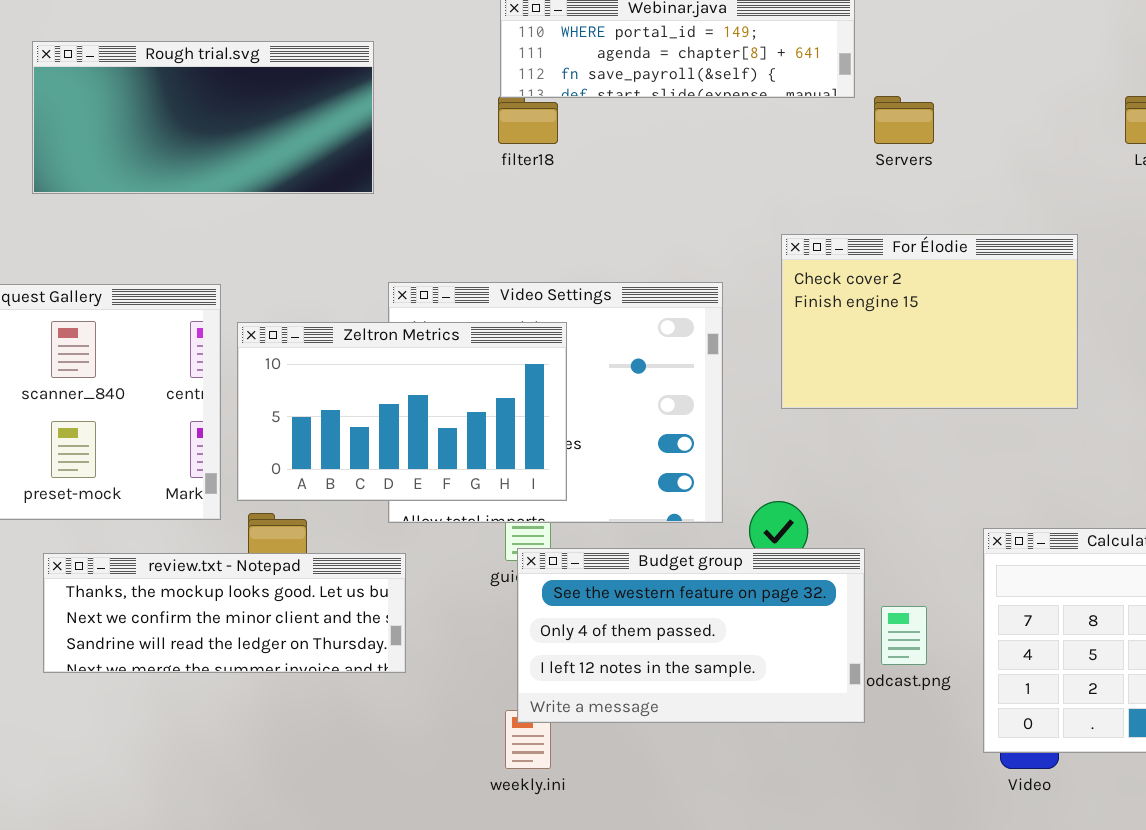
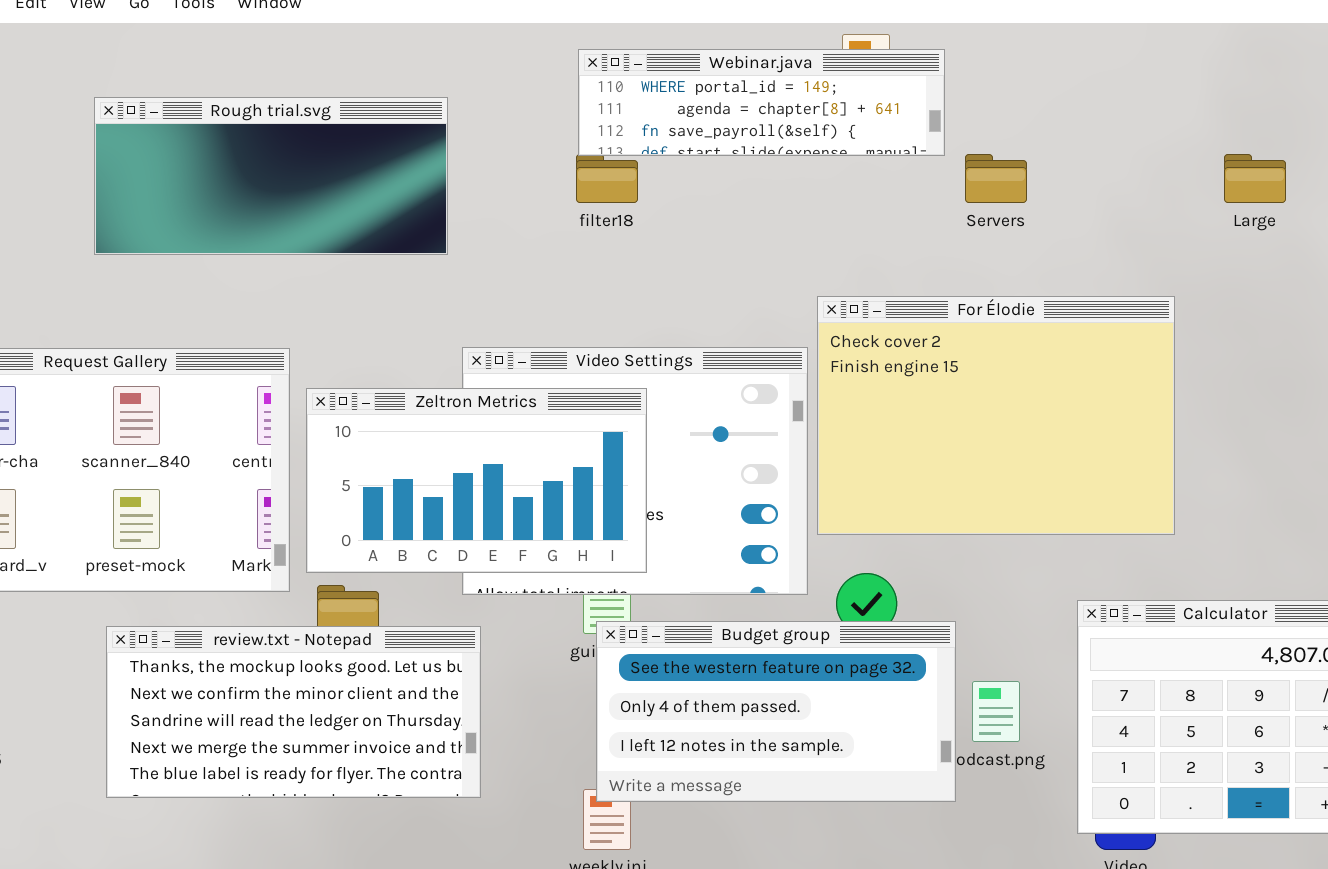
For Élodie: [781,234,1078,409] -> [817,296,1175,535], resized
review.txt - Notepad: [43,553,406,673] -> [106,626,481,798], resized

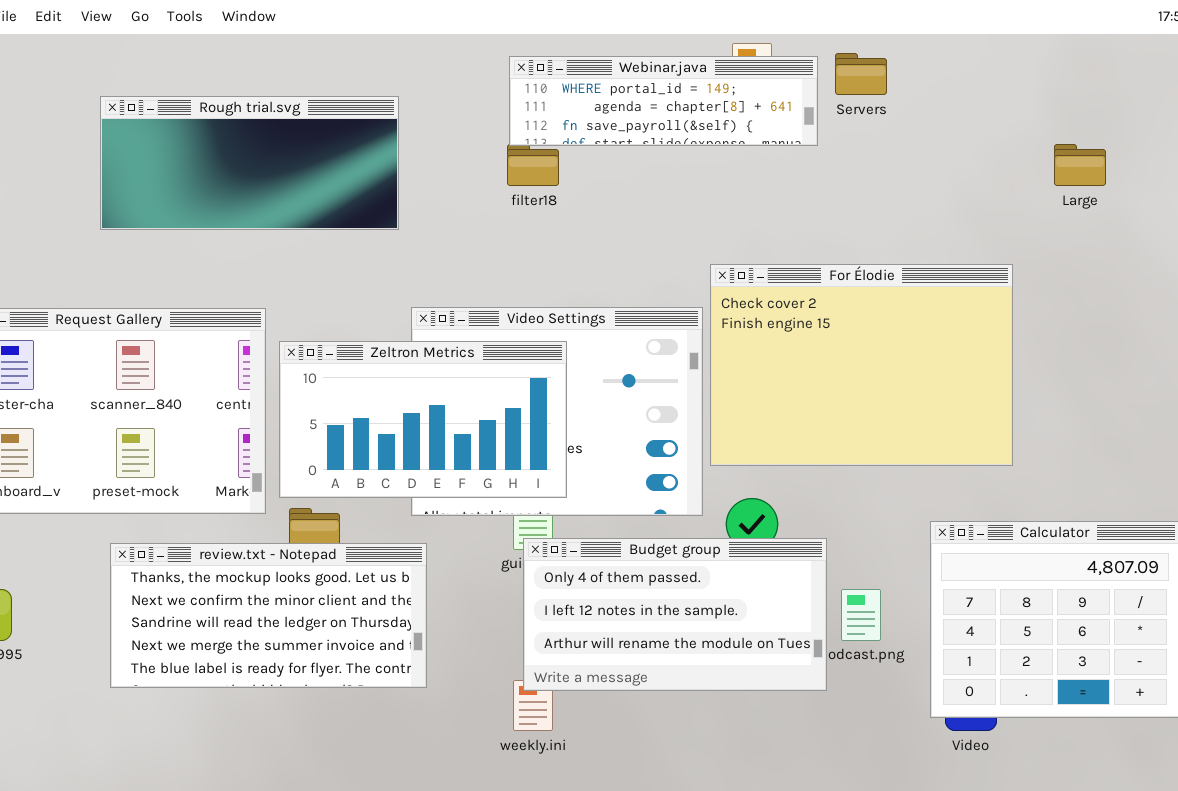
Servers: [965,154,1027,203] -> [835,53,887,95], moved
Budget group: [596,621,956,802] -> [523,538,827,691], scrolled down 1 row

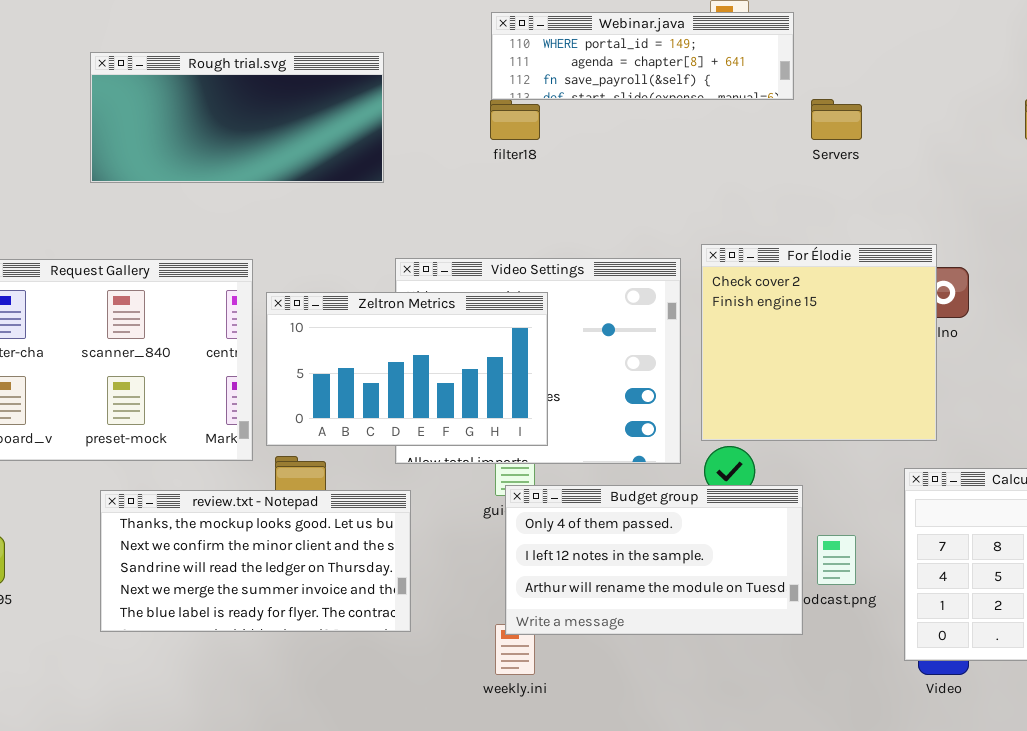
Servers: [835,53,887,95] -> [811,99,862,140], moved
For Élodie: [710,264,1013,466] -> [701,244,937,441], moved, resized

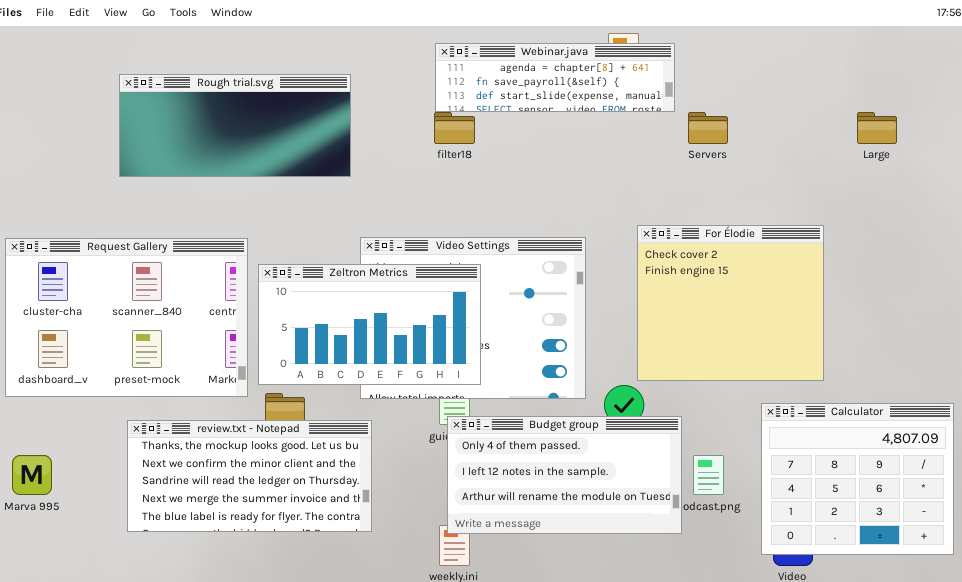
Webinar.java: [491,12,794,100] -> [435,43,675,112], scrolled down 1 row
For Élodie: [701,244,937,441] -> [637,225,824,381], moved

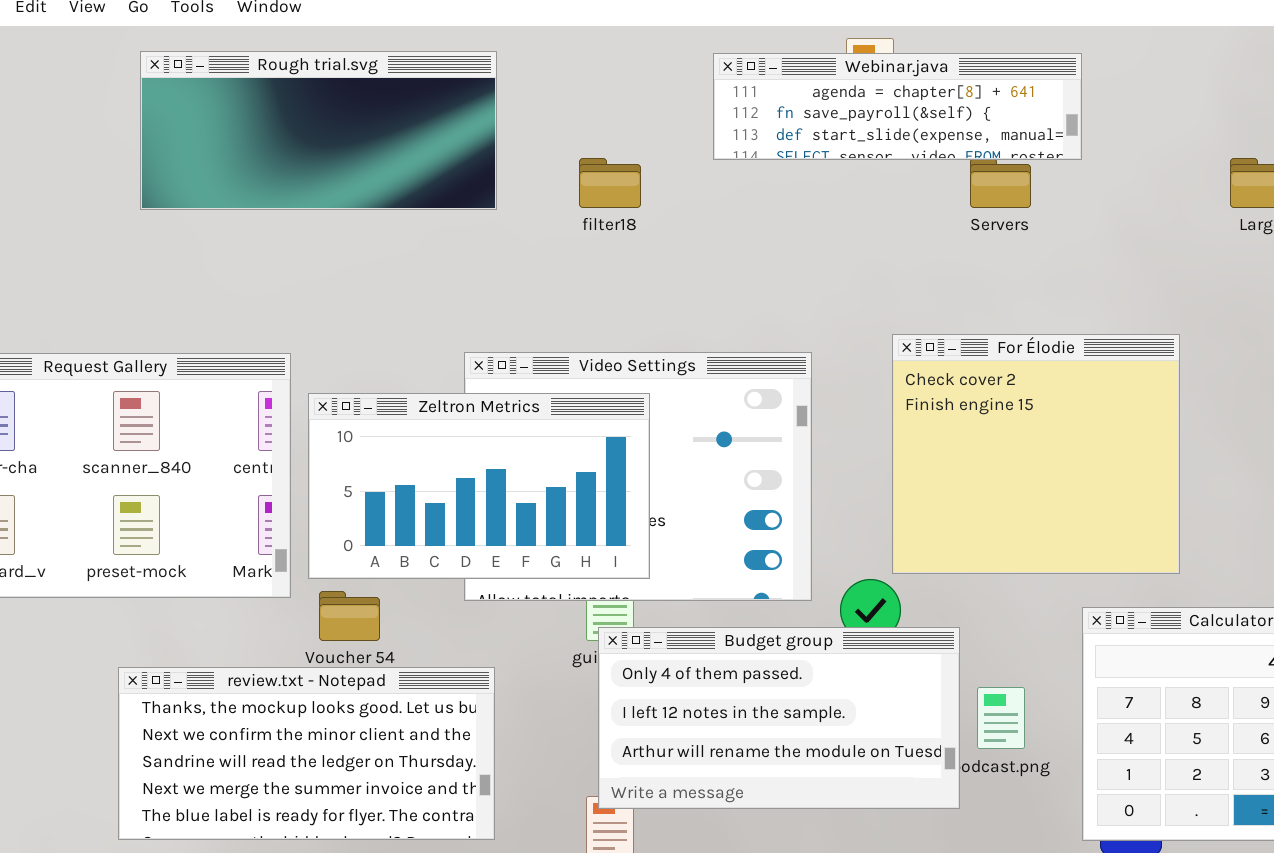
Webinar.java: [435,43,675,112] -> [713,53,1082,160], moved
Rough trial.svg: [119,74,351,177] -> [140,51,497,210], moved
review.txt - Notepad: [127,420,372,532] -> [118,667,495,840], moved

